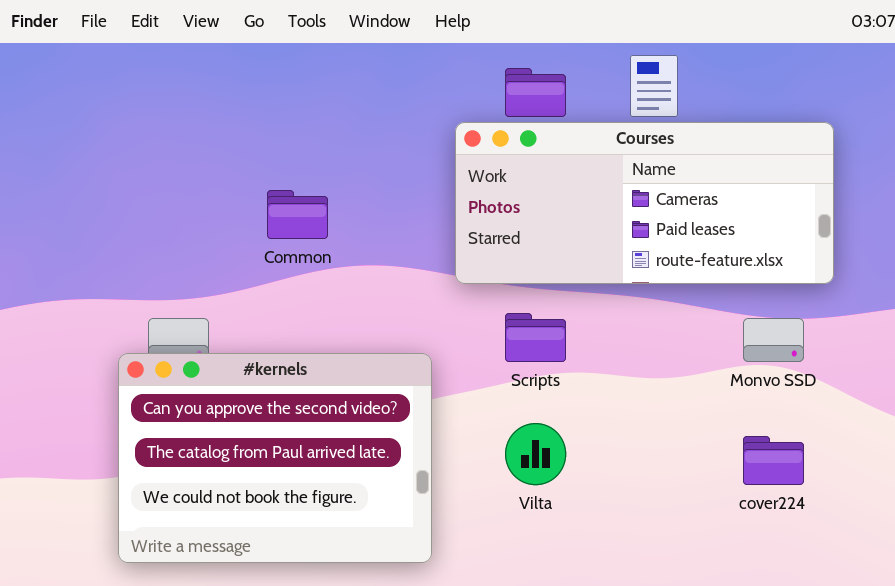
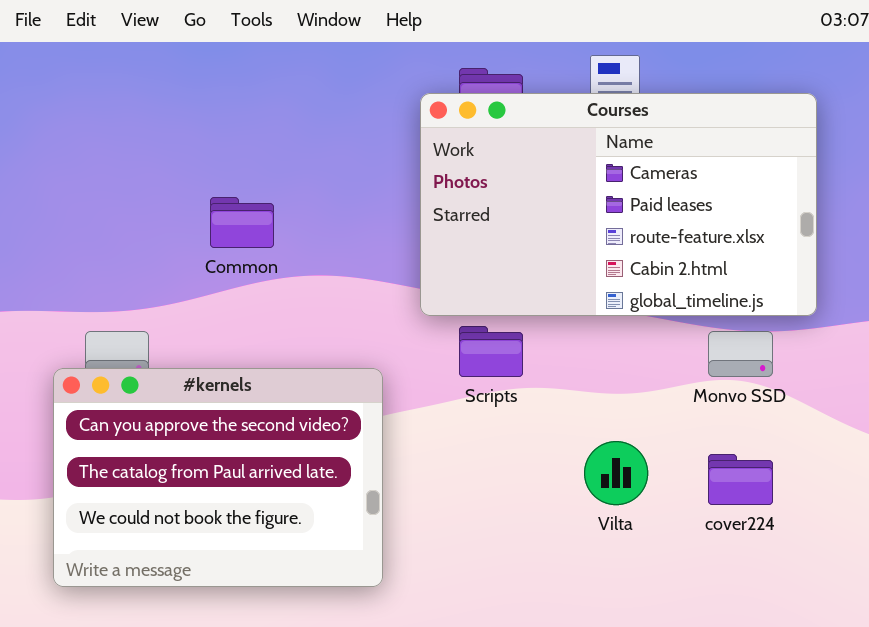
Courses: [455,122,834,284] -> [420,93,817,316], moved, resized
Vilta: [505,423,566,485] -> [584,441,648,505], moved

